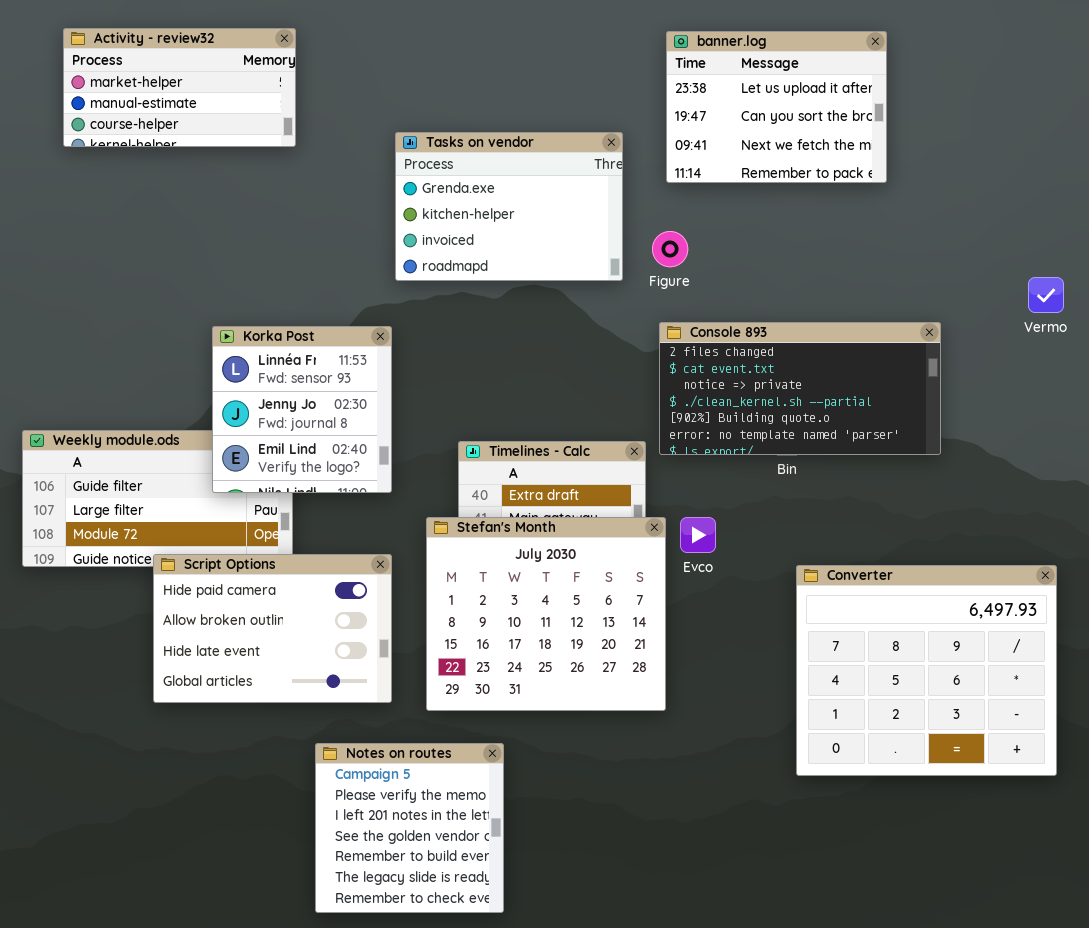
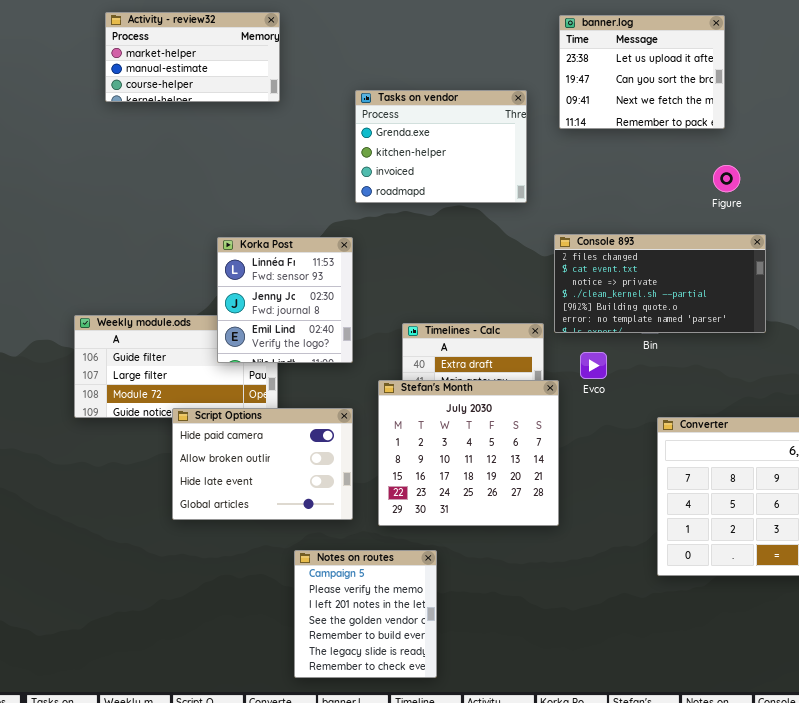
Figure: [652,231,688,267] -> [713,165,740,192], moved
Evco: [680,517,716,553] -> [580,352,607,379], moved

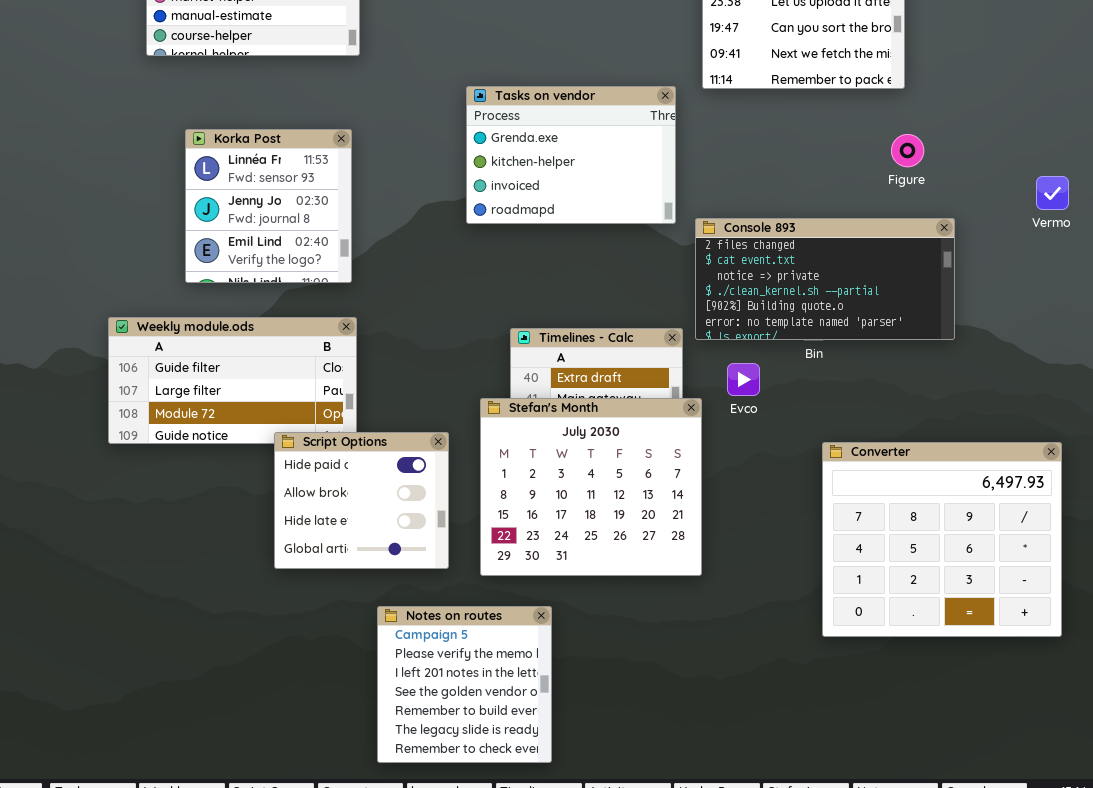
Tasks on vendor: [355,90,527,203] -> [466,86,676,224], moved
Korka Post: [217,237,353,363] -> [185,129,352,283], moved
Script Options: [172,408,353,520] -> [274,432,449,569], resized

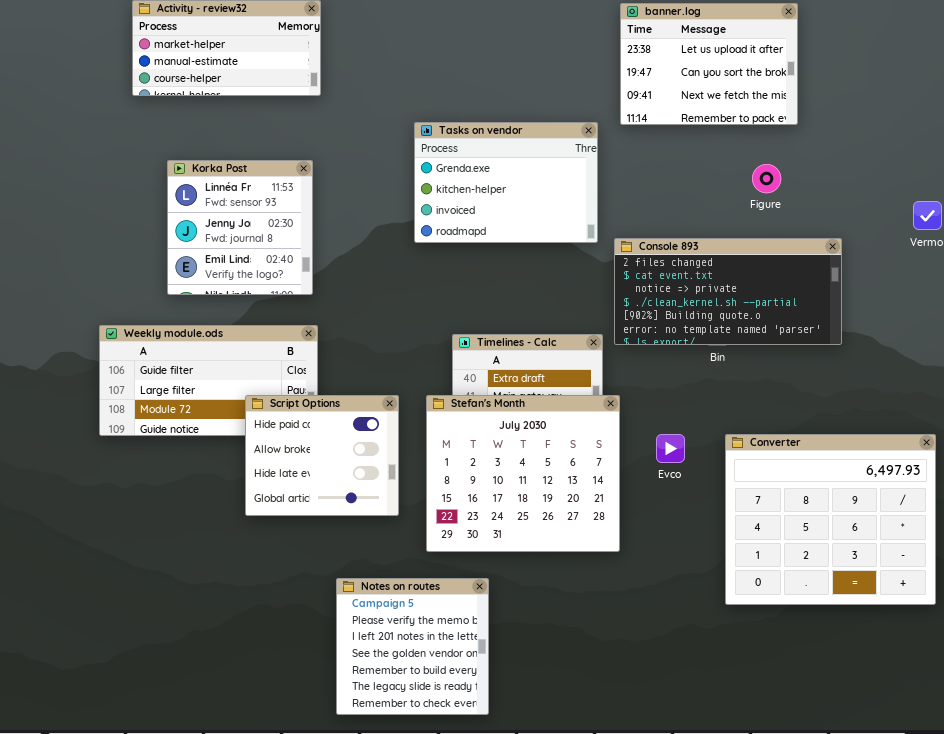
Figure: [891,134,924,167] -> [752,164,781,193], moved
Evco: [727,363,760,396] -> [656,434,685,463], moved
Script Options: [274,432,449,569] -> [245,395,399,516], moved

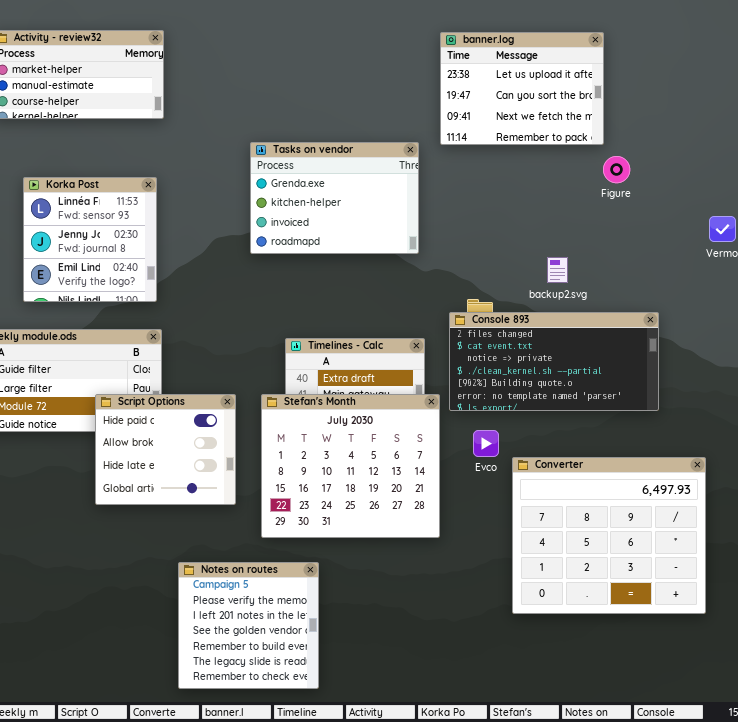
Figure: [752,164,781,193] -> [603,156,630,183], moved
Console 893: [614,238,842,345] -> [449,312,659,411], moved
Converter: [725,434,936,605] -> [512,457,706,614], moved

